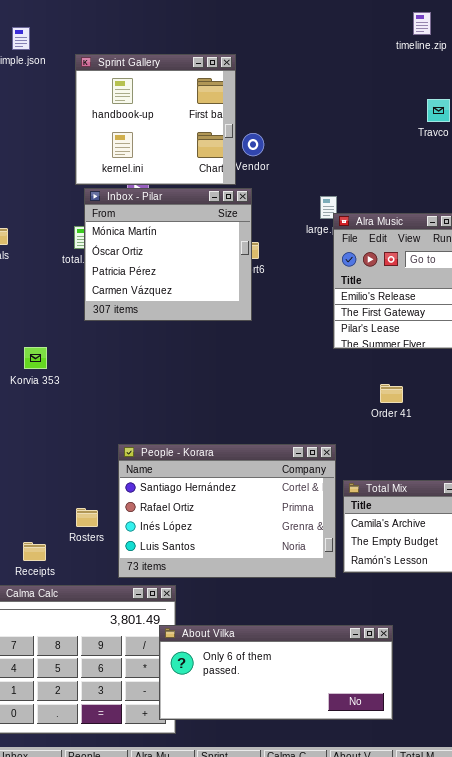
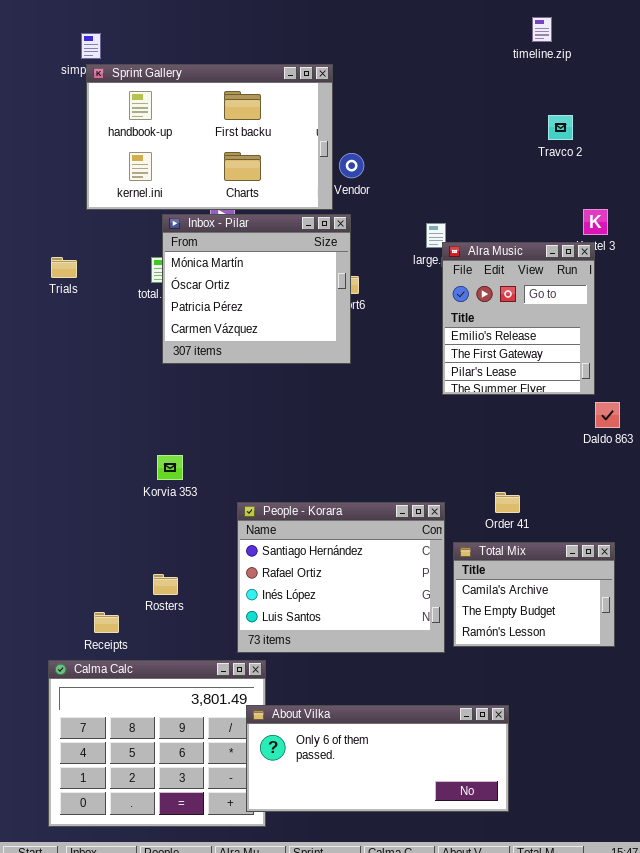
Sprint Gallery: [75,54,236,185] -> [86,64,333,210], resized
Korvia 353: [24,347,47,369] -> [157,455,183,480], moved
Order 41: [380,384,403,403] -> [495,492,520,513], moved
People - Korara: [118,444,336,578] -> [237,502,445,653], resized

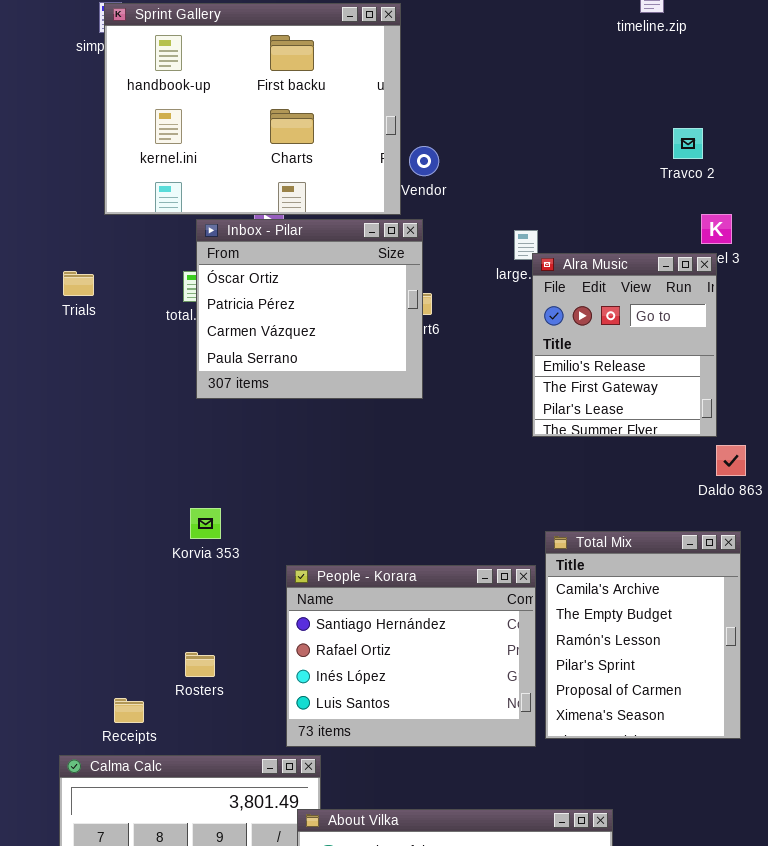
Sprint Gallery: [86,64,333,210] -> [104,3,401,215], resized
Travco 2: [548,115,573,140] -> [673,128,703,159], moved
Inbox - Pilar: [162,214,351,364] -> [196,219,423,399], scrolled down 1 row
Total Mix: [453,542,615,647] -> [545,531,741,739], resized

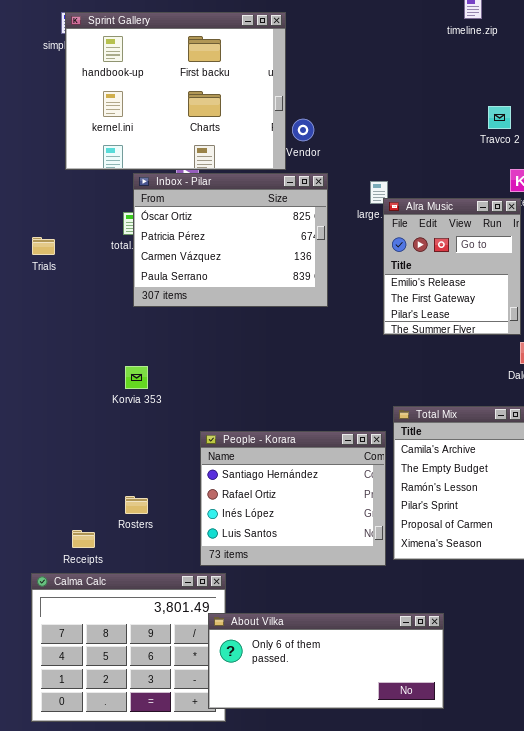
Inbox - Pilar: [196,219,423,399] -> [133,173,328,307], resized
Trials: [63,271,94,296] -> [32,237,55,255], moved
Korvia 353: [190,508,221,539] -> [125,366,148,389], moved

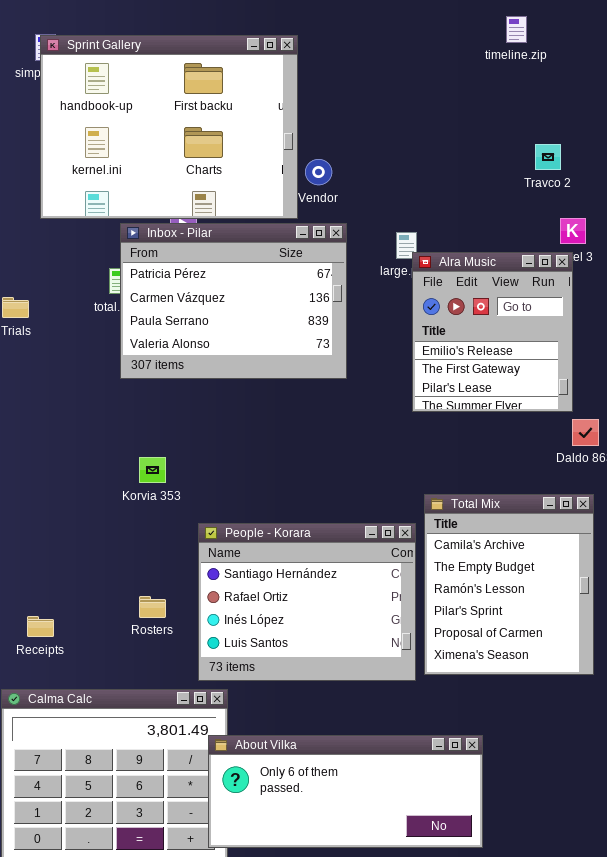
Inbox - Pilar: [133,173,328,307] -> [120,223,347,379], scrolled down 1 row
Korvia 353: [125,366,148,389] -> [139,457,166,483], moved
Rosters: [125,496,148,514] -> [139,596,166,618], moved
Receipts: [72,530,95,548] -> [27,616,54,637], moved

